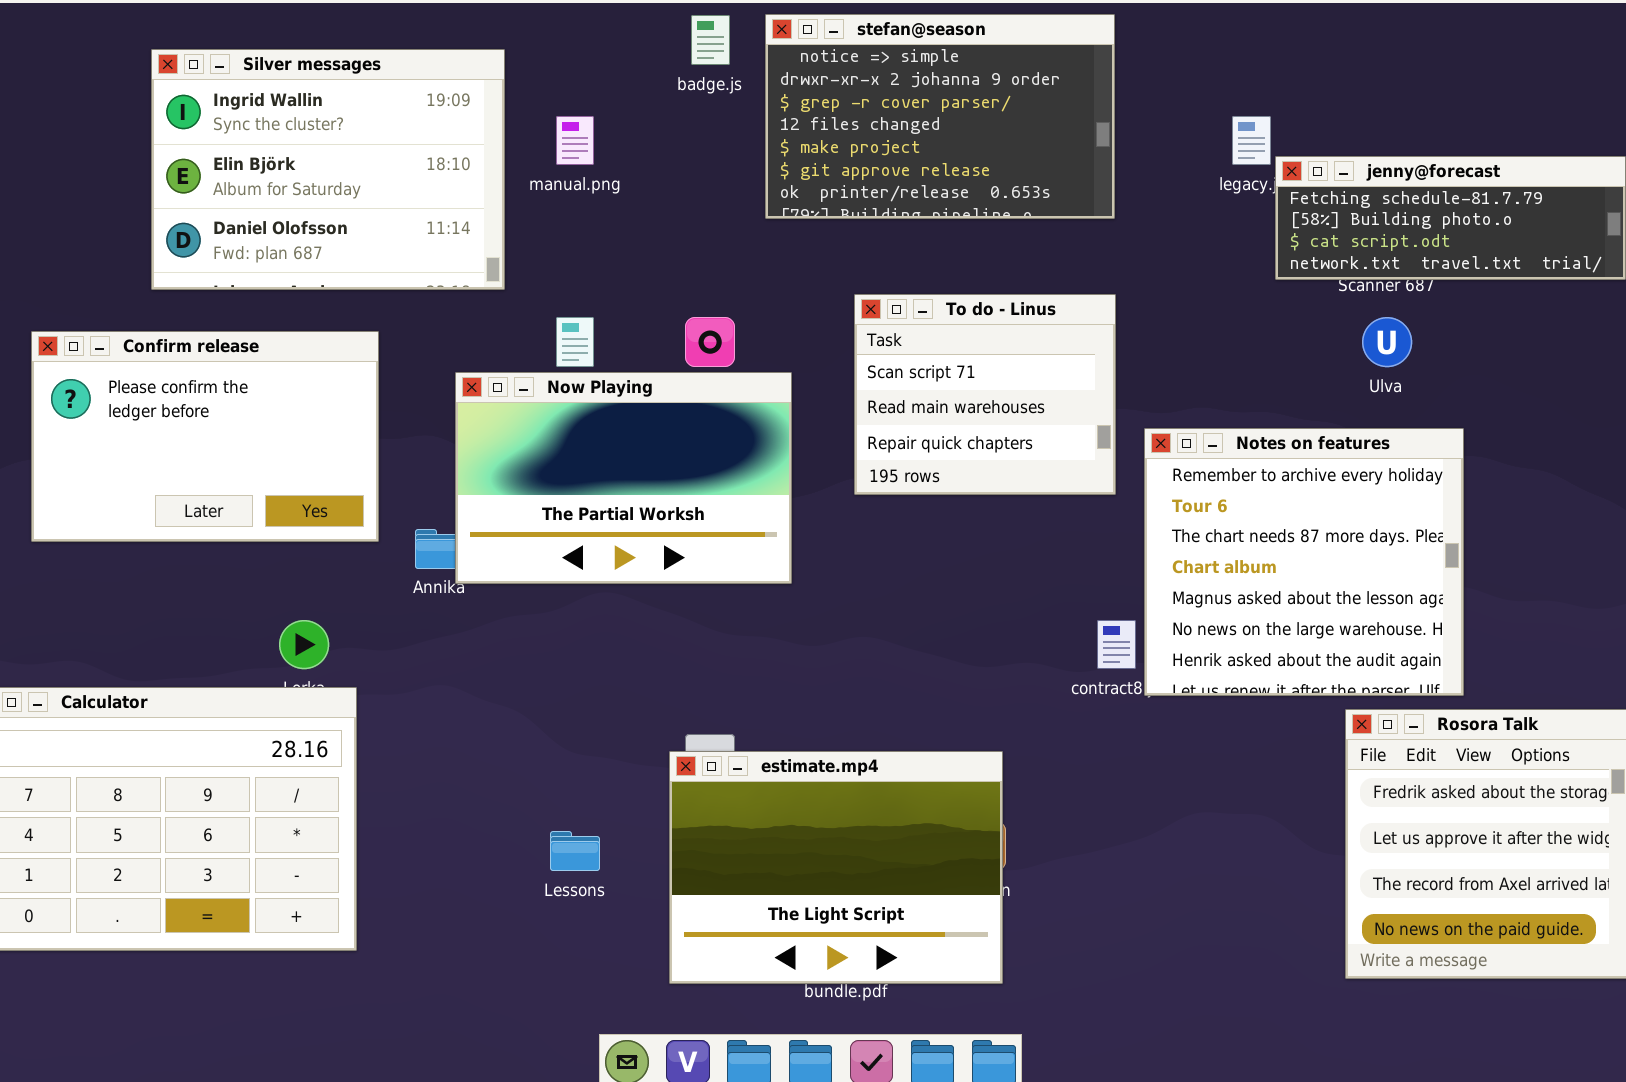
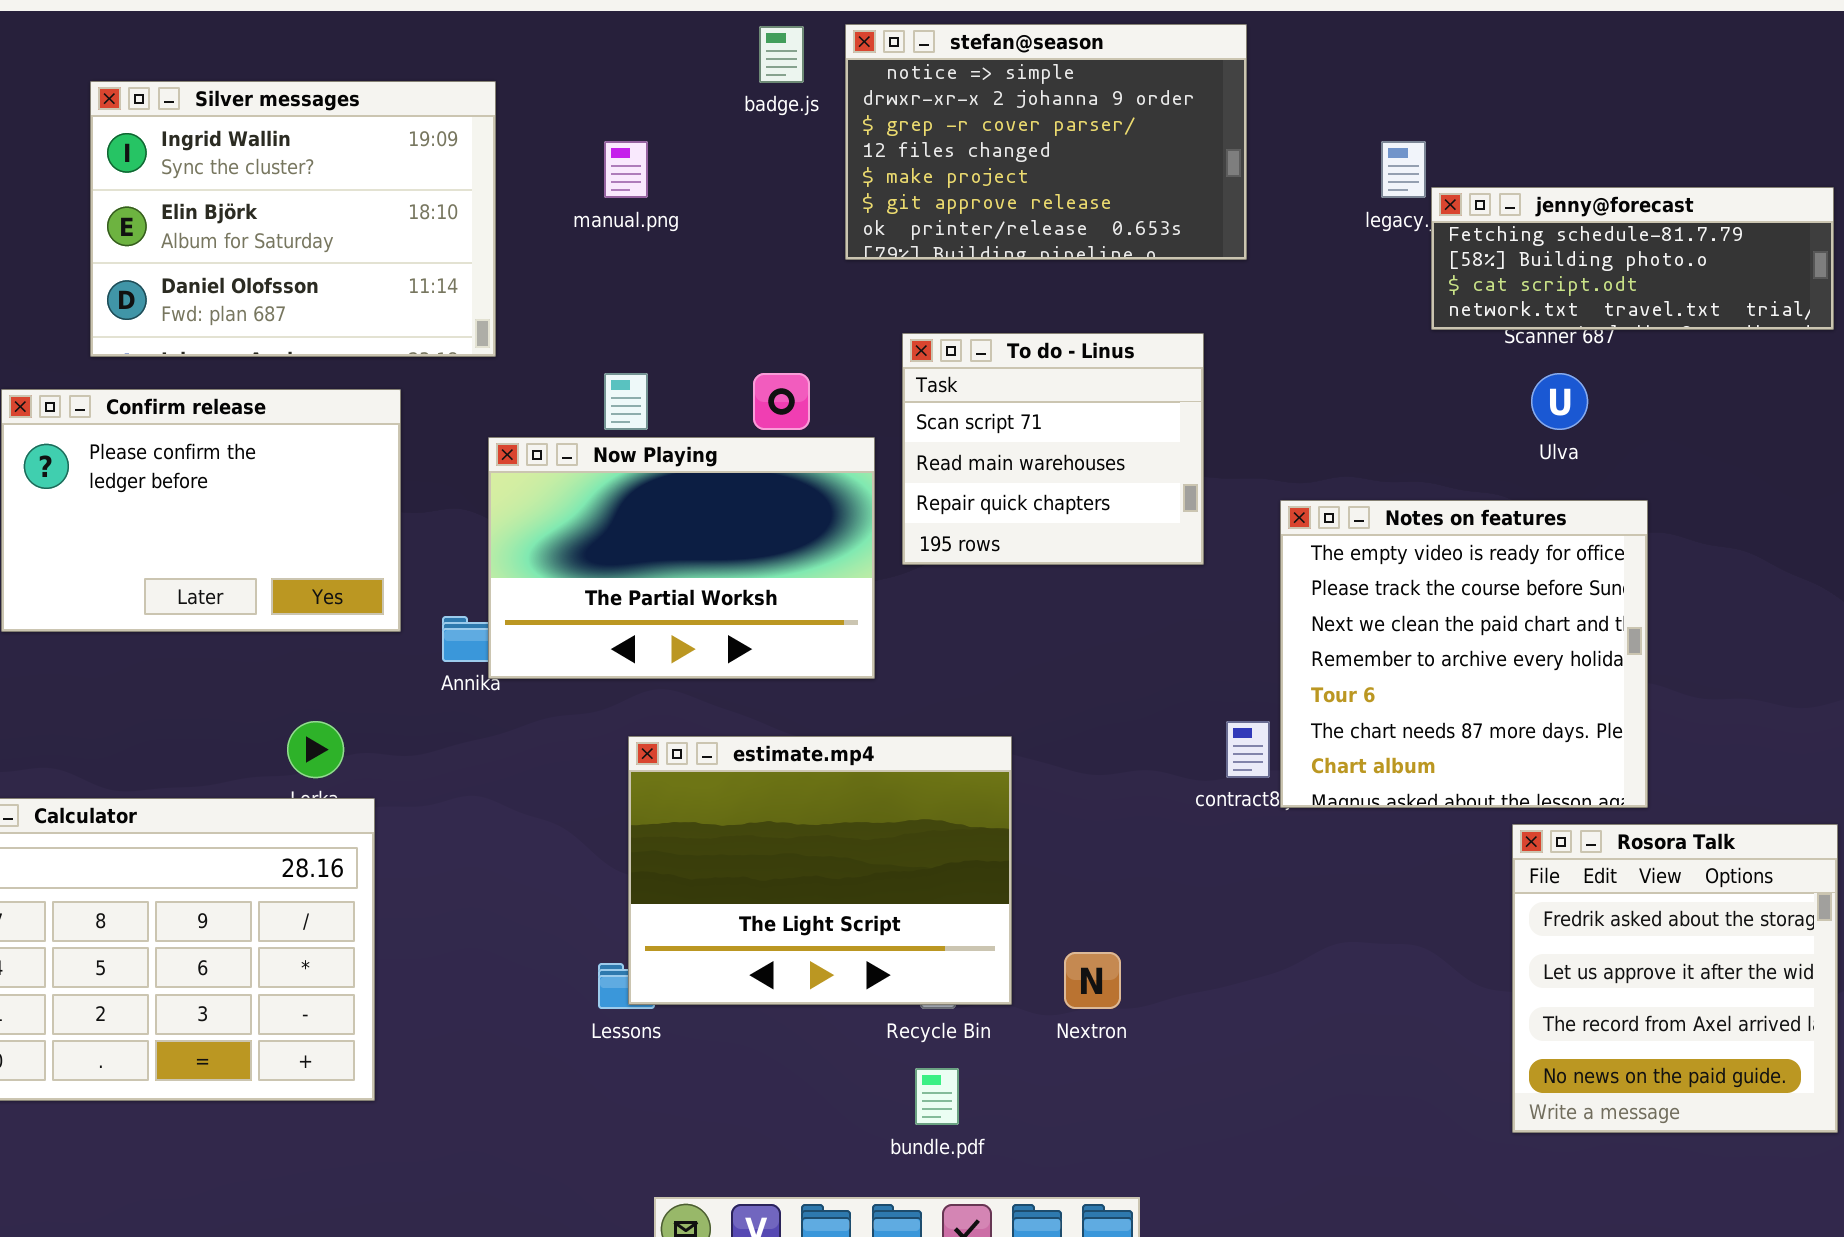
Silver messages: [151,49,505,290] -> [90,81,496,357], moved
To do - Linus: [854,294,1116,495] -> [902,333,1204,565], moved
Notes on features: [1144,428,1464,696] -> [1280,500,1648,808], scrolled up 3 rows
estimate.mp4: [669,751,1003,984] -> [628,736,1012,1005], moved

